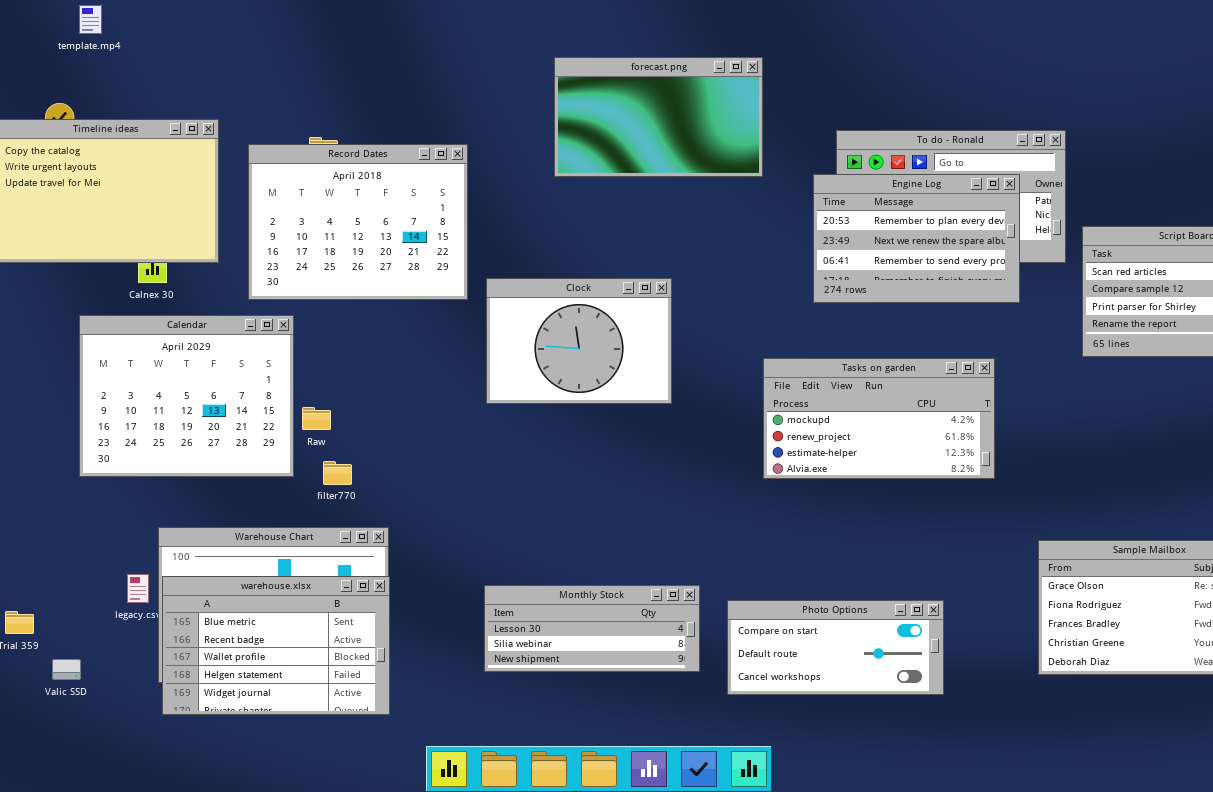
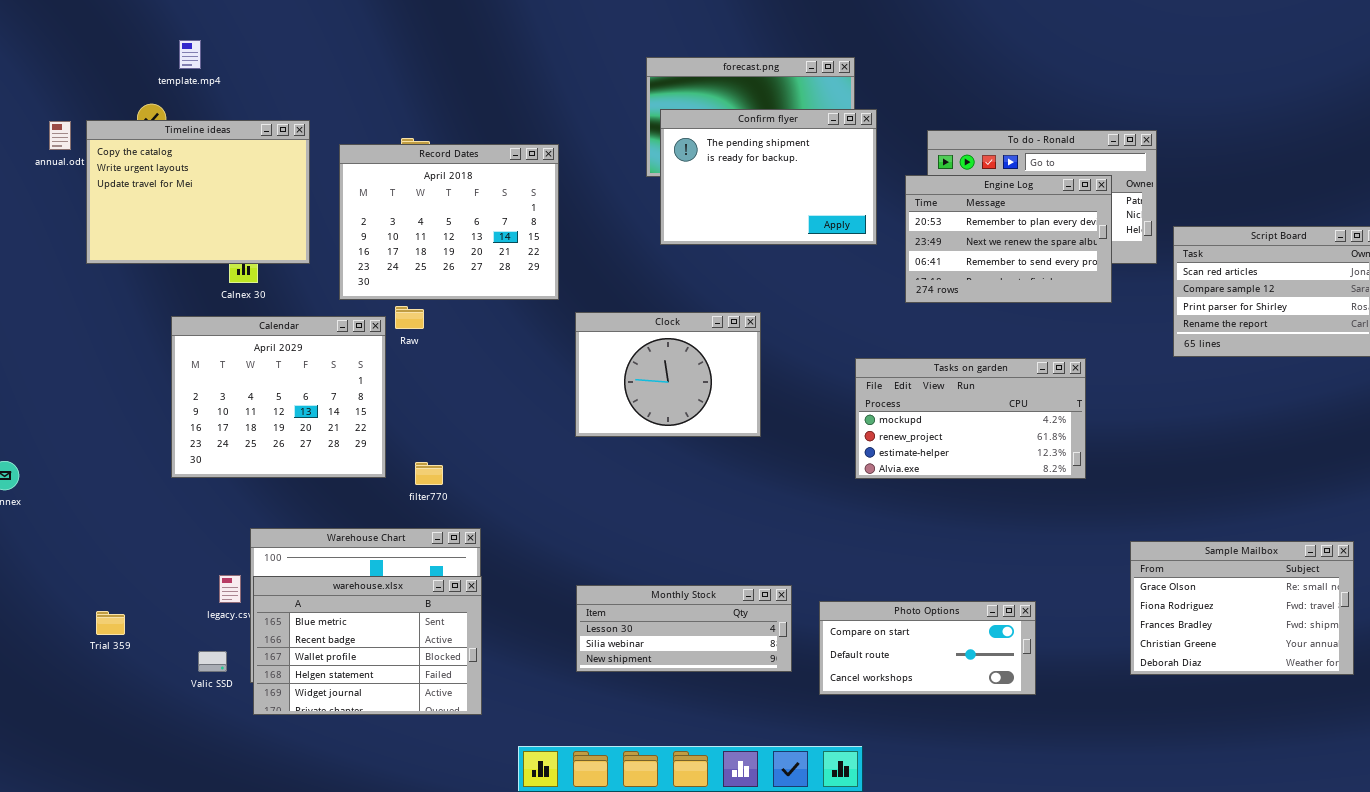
template.mp4: [79,5,102,34] -> [179,40,201,69], moved
Confirm flyer: none -> [660,109,877,245], opened
Clock: [486,278,672,404] -> [575,312,761,437], moved
Raw: [302,407,331,430] -> [395,306,424,329], moved
Valic SSD: [52,659,81,680] -> [198,651,227,672], moved

